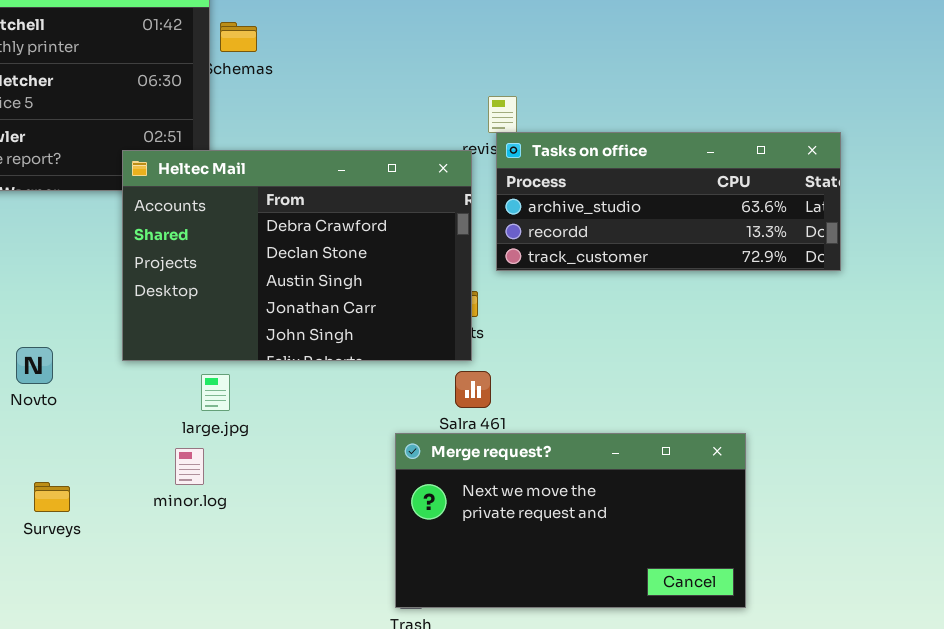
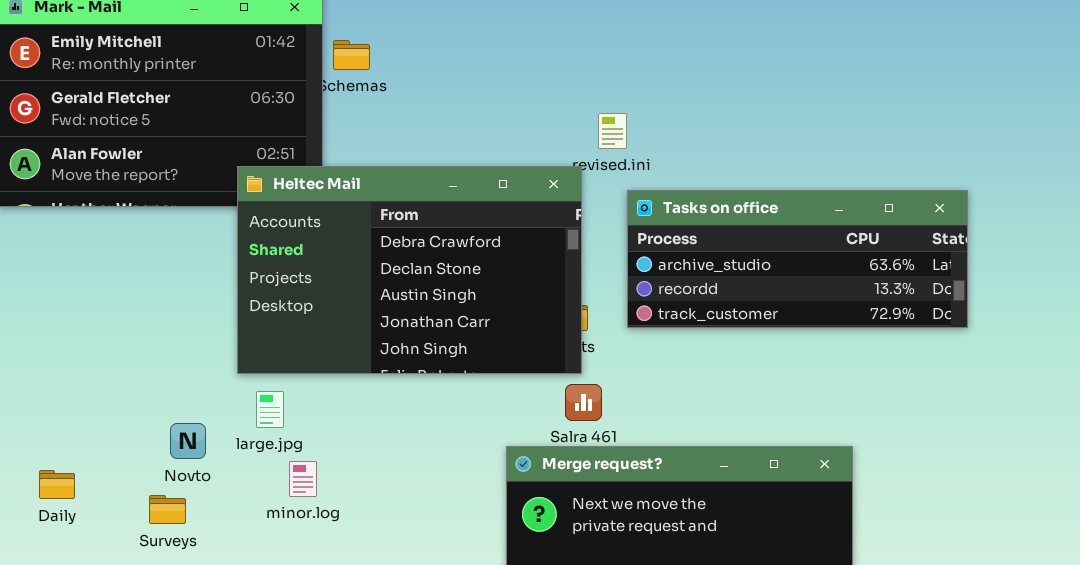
Tasks on office: [496,132,841,271] -> [627,190,968,328], moved
Novto: [16,347,53,384] -> [170,423,206,459], moved
large.jpg: [201,374,230,411] -> [256,391,284,428], moved

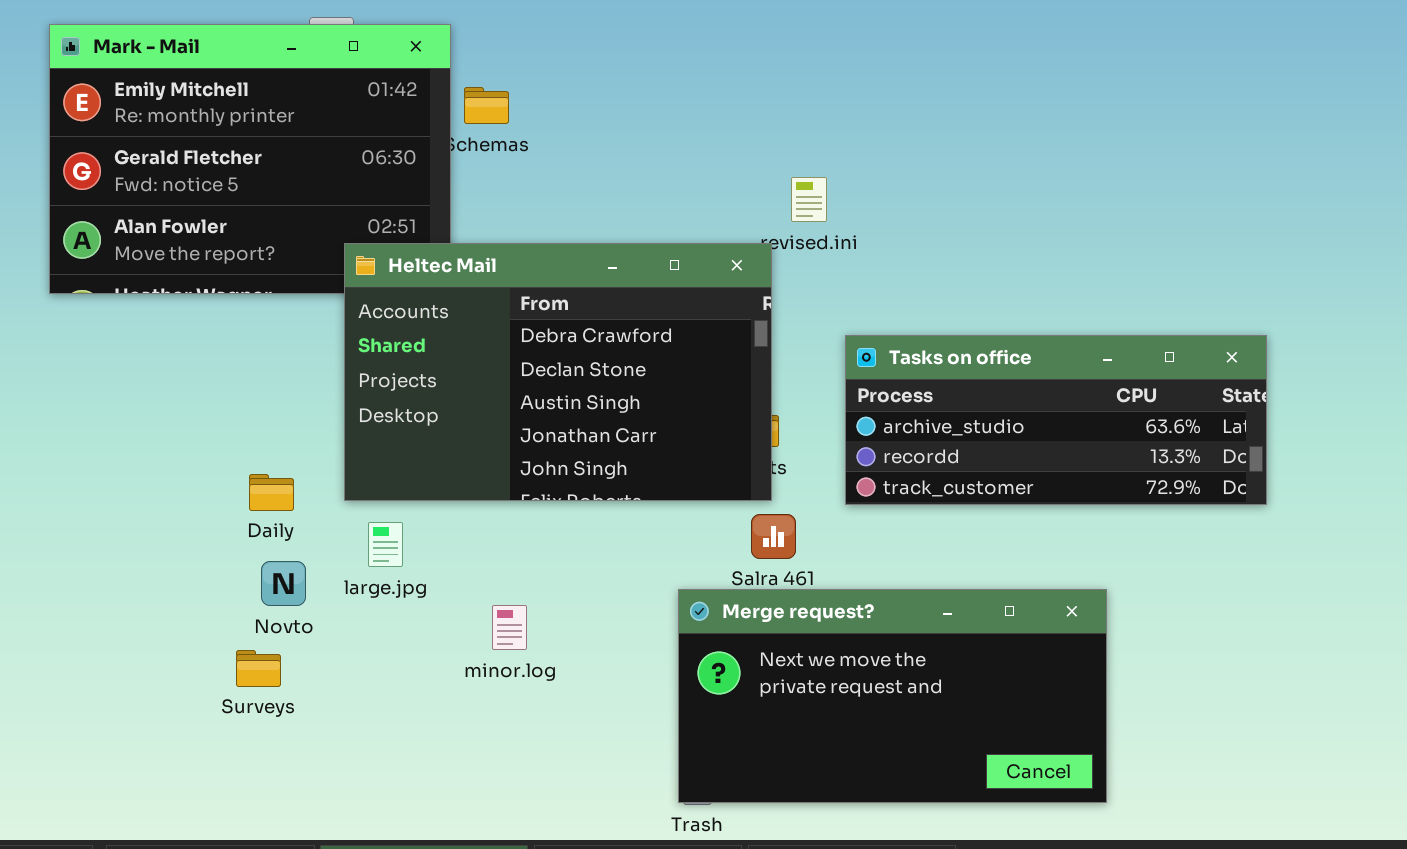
Tasks on office: [627,190,968,328] -> [845,335,1267,505], moved
minor.log: [289,461,317,497] -> [492,605,527,650], moved
Daily: [39,470,75,499] -> [249,474,294,511], moved

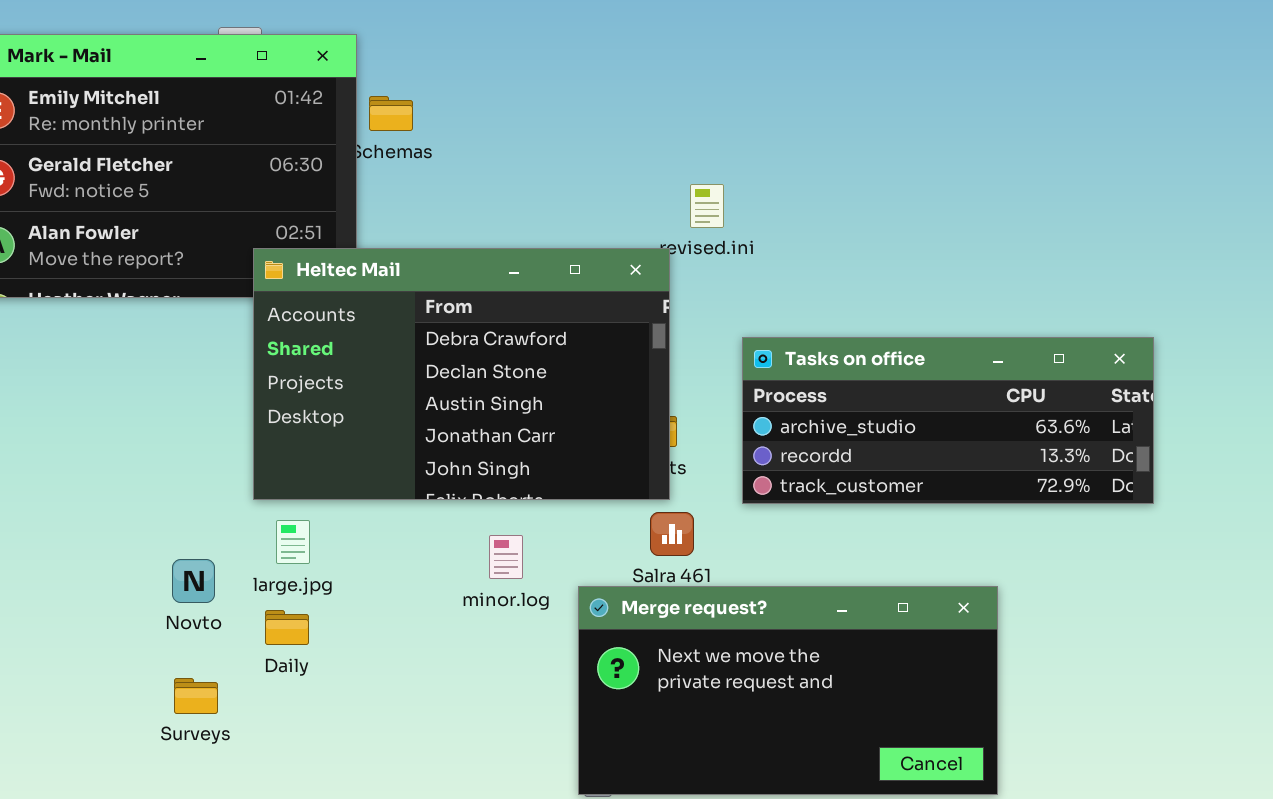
Daily: [249,474,294,511] -> [265,610,309,645], moved
minor.log: [492,605,527,650] -> [489,535,523,579], moved
Surveys: [236,650,281,687] -> [174,678,218,714], moved

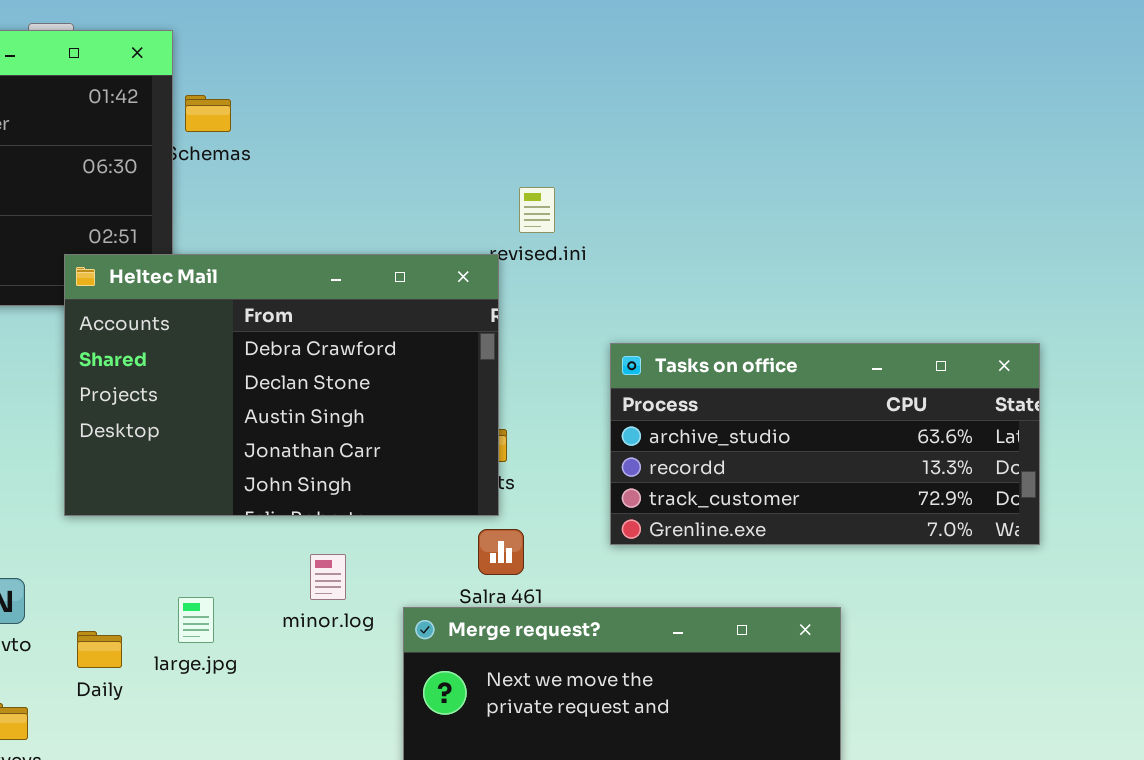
Tasks on office: [742,337,1154,504] -> [610,343,1040,545], moved, resized
large.jpg: [276,520,310,564] -> [178,597,214,643], moved

